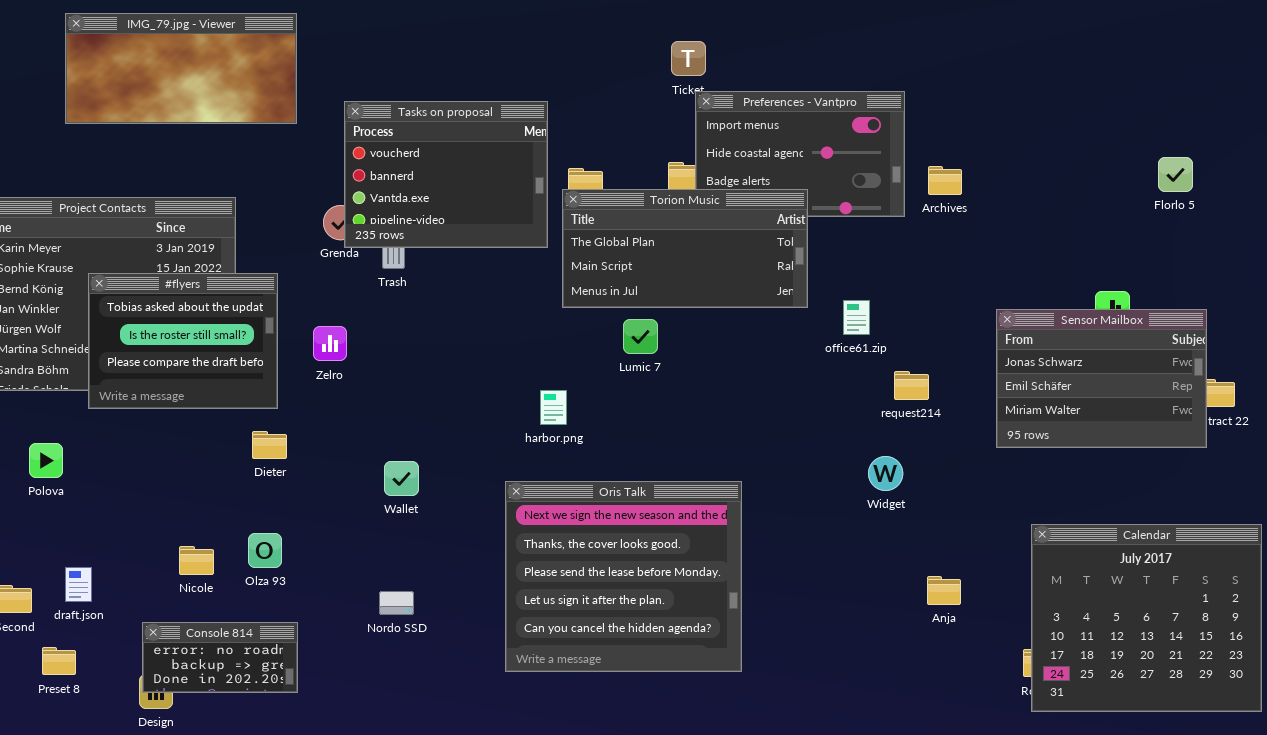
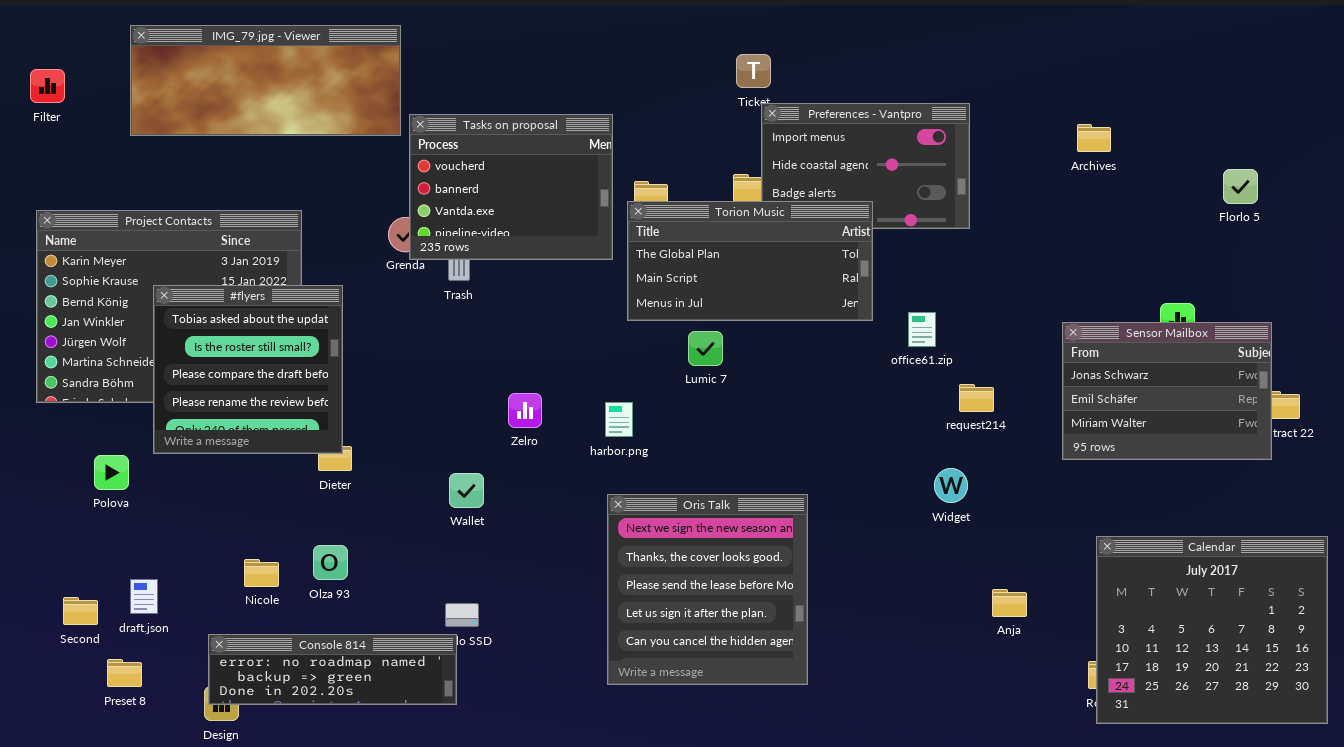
IMG_79.jpg - Viewer: [65,13,297,124] -> [130,25,401,136], resized
Archives: [928,166,962,195] -> [1077,124,1111,152], moved
#flyers: [88,273,278,409] -> [153,285,343,454], resized
Zelro: [313,326,347,361] -> [508,393,542,428], moved
Oris Talk: [505,481,742,672] -> [607,494,808,685], resized
Console 814: [142,622,298,693] -> [208,634,457,705], resized

